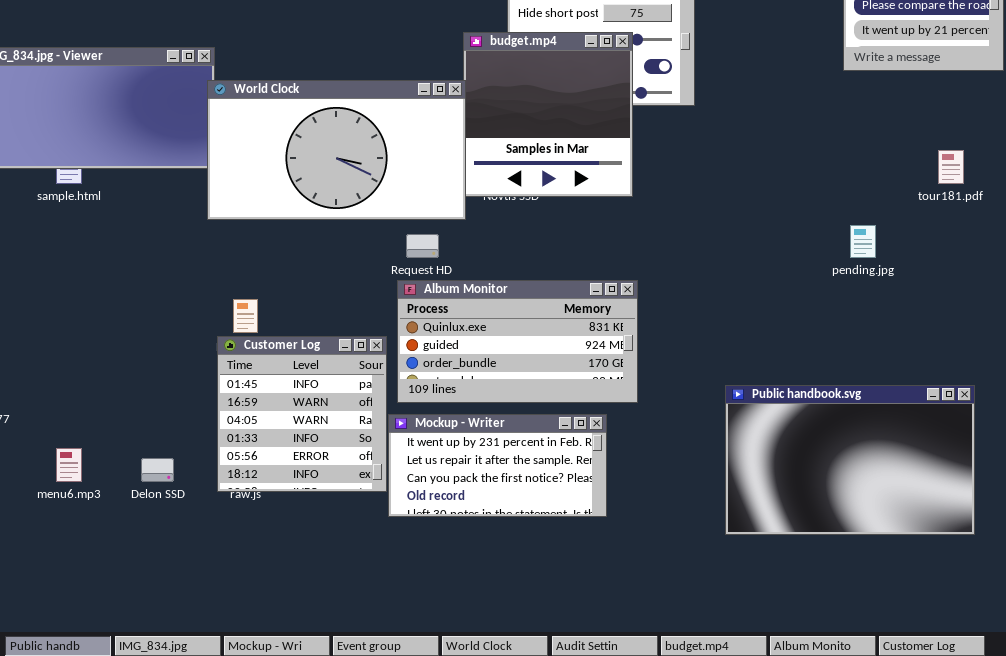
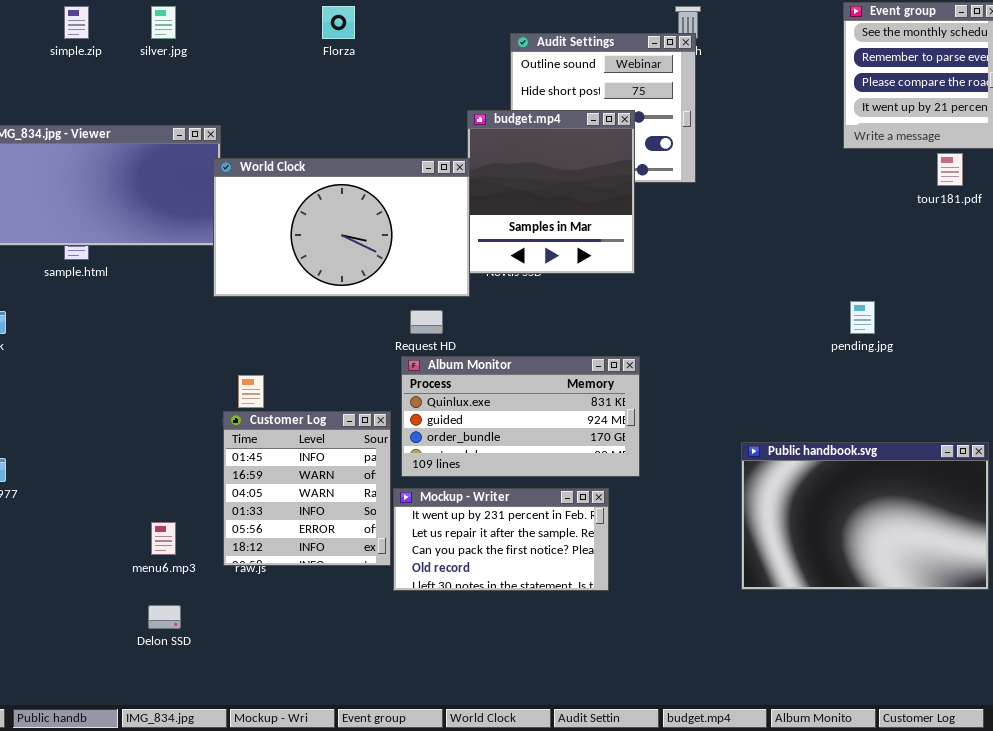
tour181.pdf: [938,150,964,184] -> [937,153,963,186], moved
Public handbook.svg: [725,385,975,535] -> [741,442,989,590], moved
menu6.mp3: [56,448,82,482] -> [151,522,176,555], moved
Delon SSD: [141,458,174,482] -> [148,605,181,629], moved

